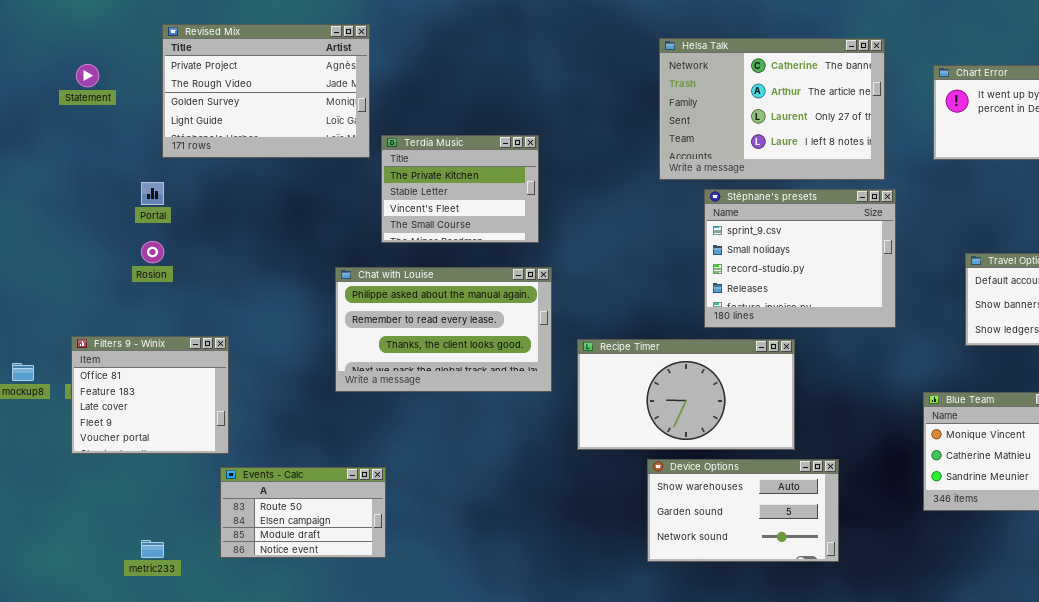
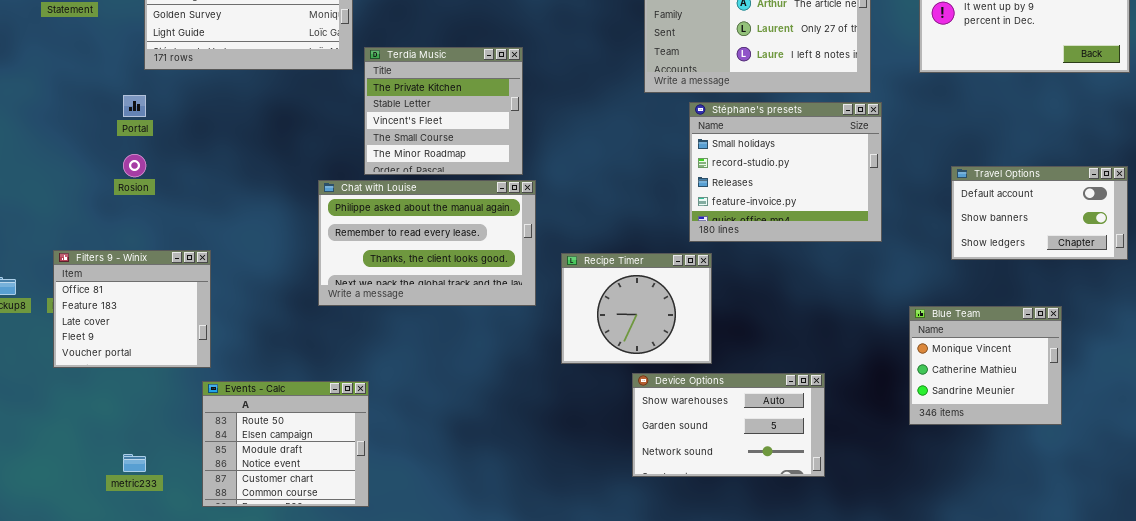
Terdia Music: [381,135,539,243] -> [364,47,523,175], resized
Stéphane's presets: [704,189,896,328] -> [689,102,882,242], scrolled down 1 row
Recipe Timer: [577,339,795,450] -> [561,253,712,364], resized
Events - Calc: [220,467,386,558] -> [202,381,369,507], resized

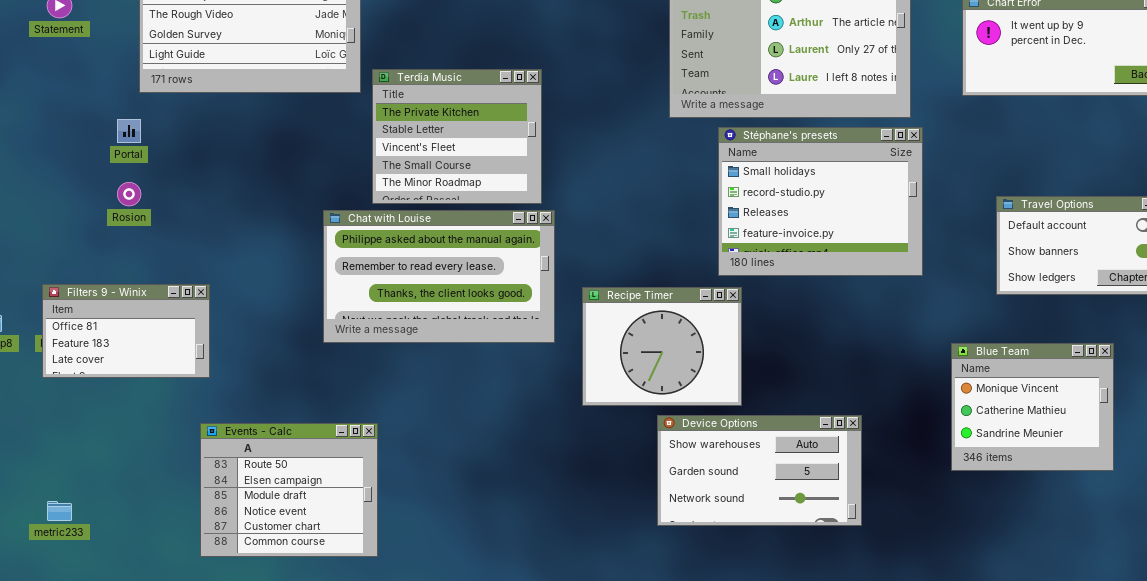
Filters 9 - Winix: [53,250,211,368] -> [42,284,210,378], resized
metric233: [123,454,146,472] -> [47,501,72,521], moved

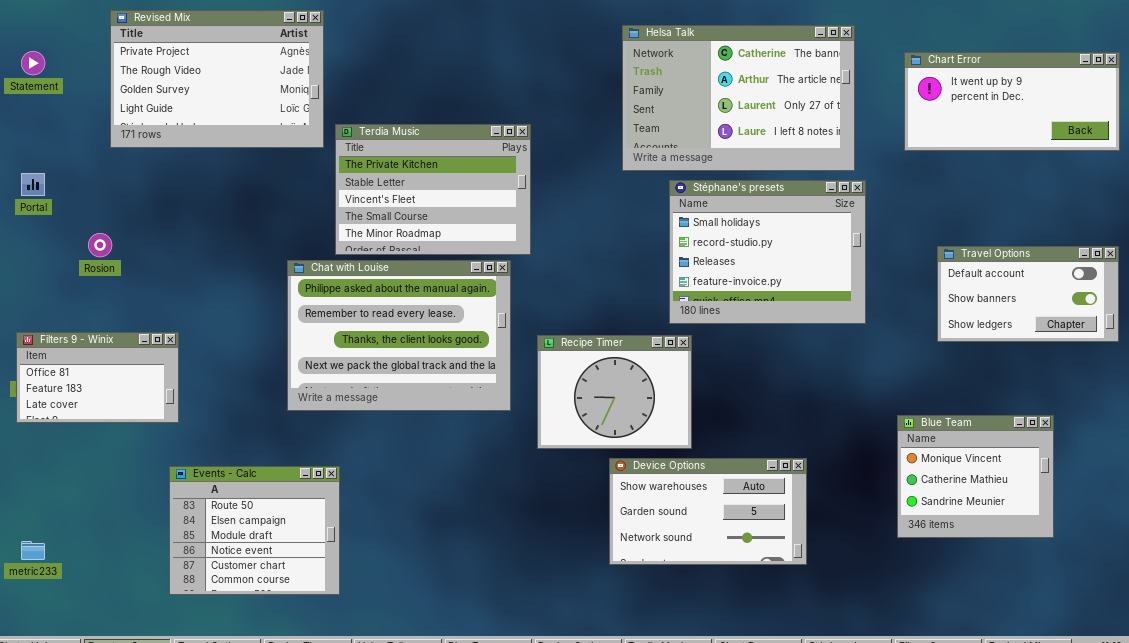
Terdia Music: [372,69,542,204] -> [335,124,531,255], resized
Portal: [117,119,141,143] -> [21,173,45,196], moved
Chat with Louise: [323,210,555,343] -> [287,260,511,411], resized
Blue Team: [951,343,1114,471] -> [897,415,1054,538], moved

